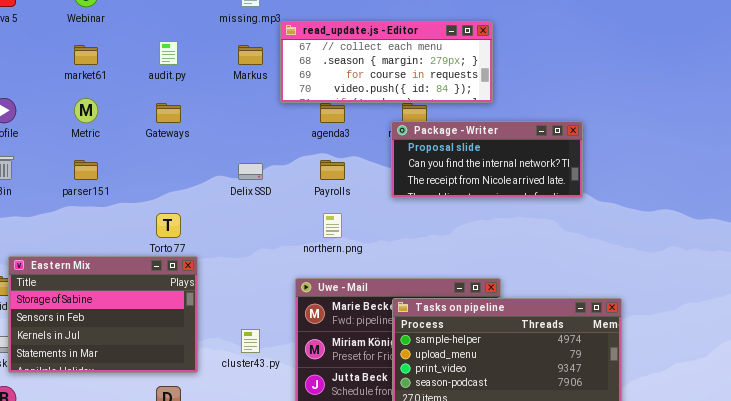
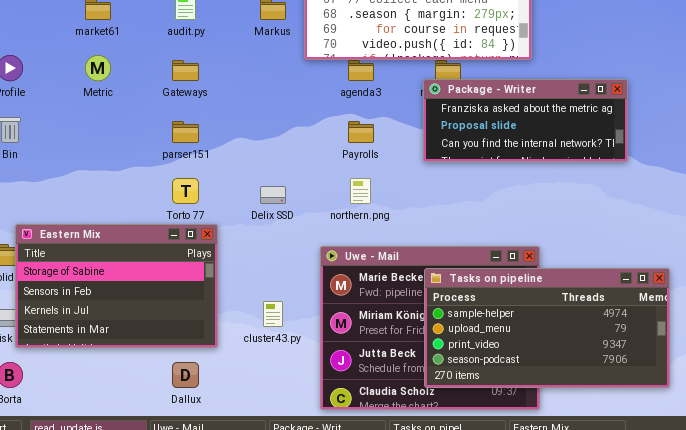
Package - Writer: [391,121,583,198] -> [423,79,628,162], scrolled up 1 row
parser151: [74,160,98,180] -> [172,121,199,143], moved
Delix SSD: [238,163,263,180] -> [260,186,286,204], moved

